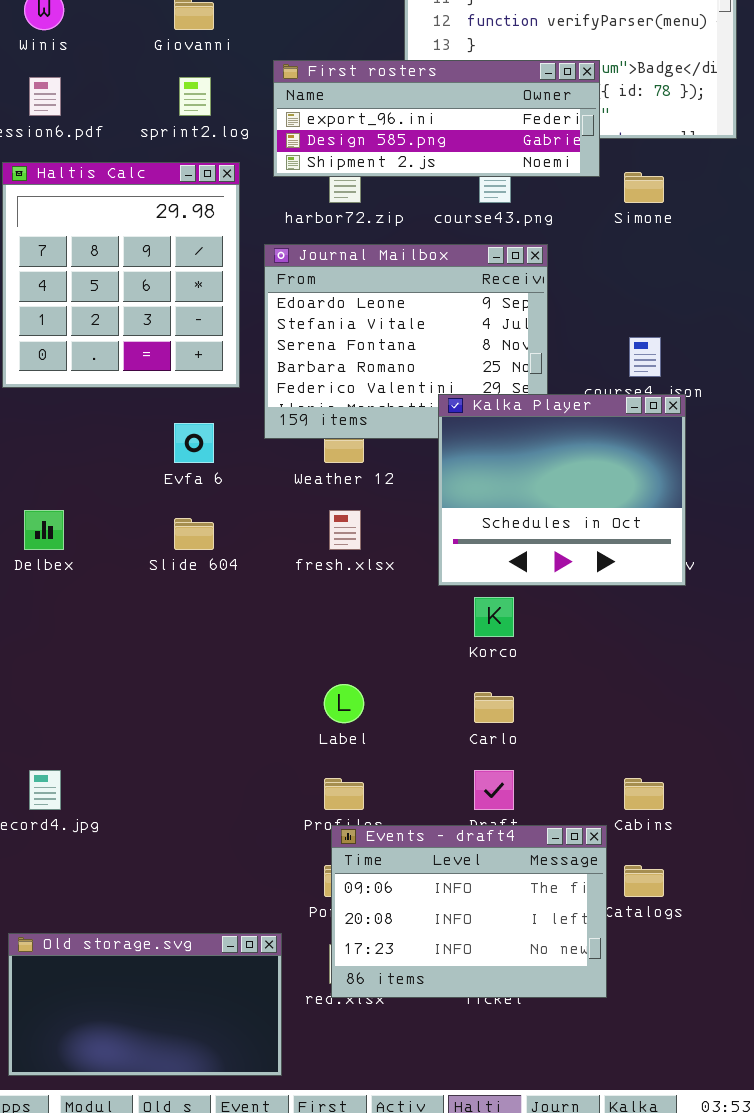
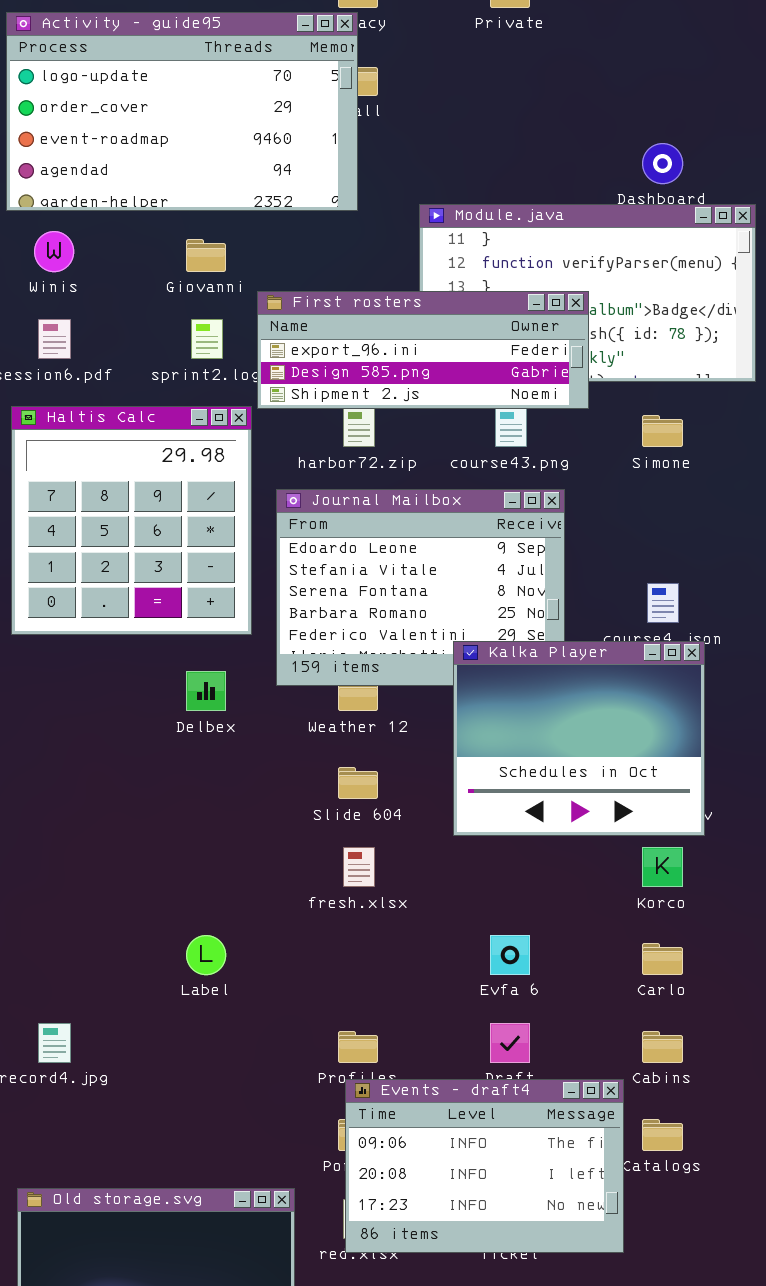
First rosters: [273,60,600,177] -> [257,291,589,409], moved
Evfa 6: [174,423,214,463] -> [490,935,530,975], moved
Delbex: [24,510,64,550] -> [186,671,226,711], moved
fresh.xlsx: [329,510,361,550] -> [343,847,375,887], moved
Slide 604: [174,518,214,550] -> [338,767,378,799], moved
Korco: [474,597,514,637] -> [642,847,683,887], moved
Label: [324,684,364,723] -> [186,935,226,975], moved
Carlo: [474,692,514,723] -> [642,943,683,975], moved

